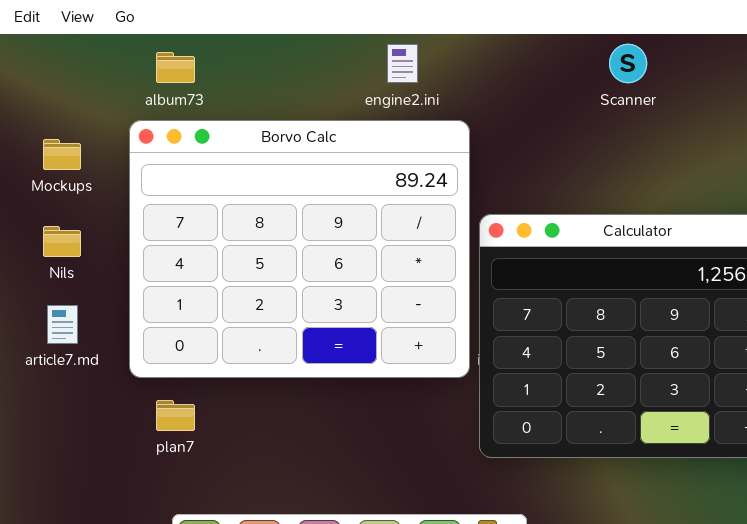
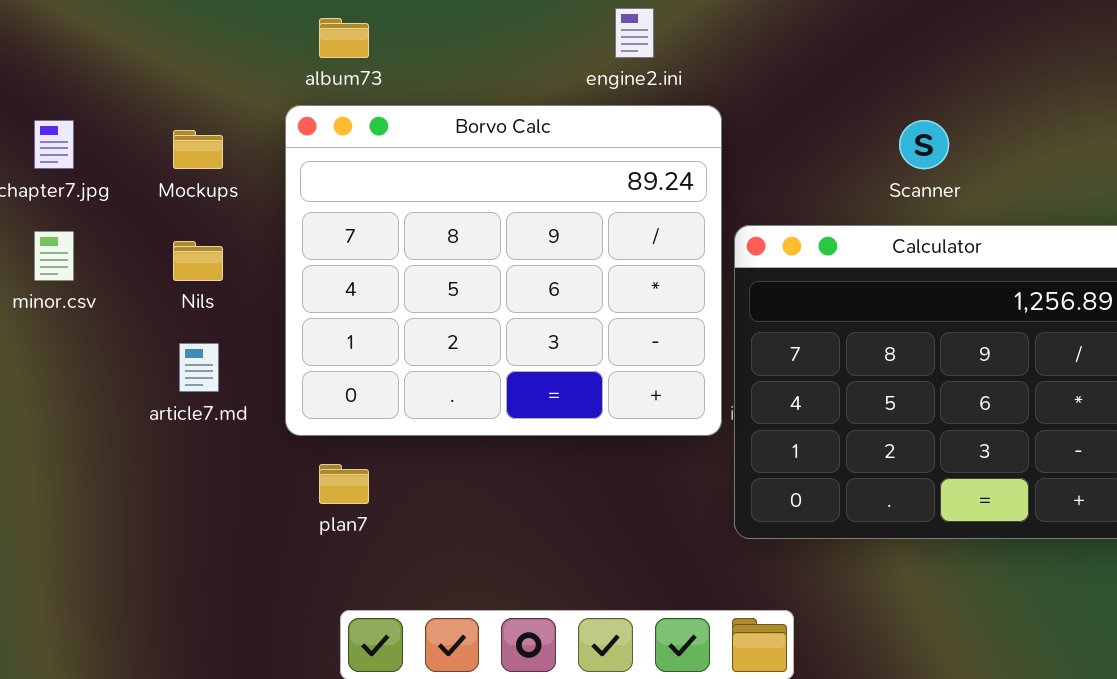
Scanner: [609,44,647,83] -> [899,120,949,169], moved

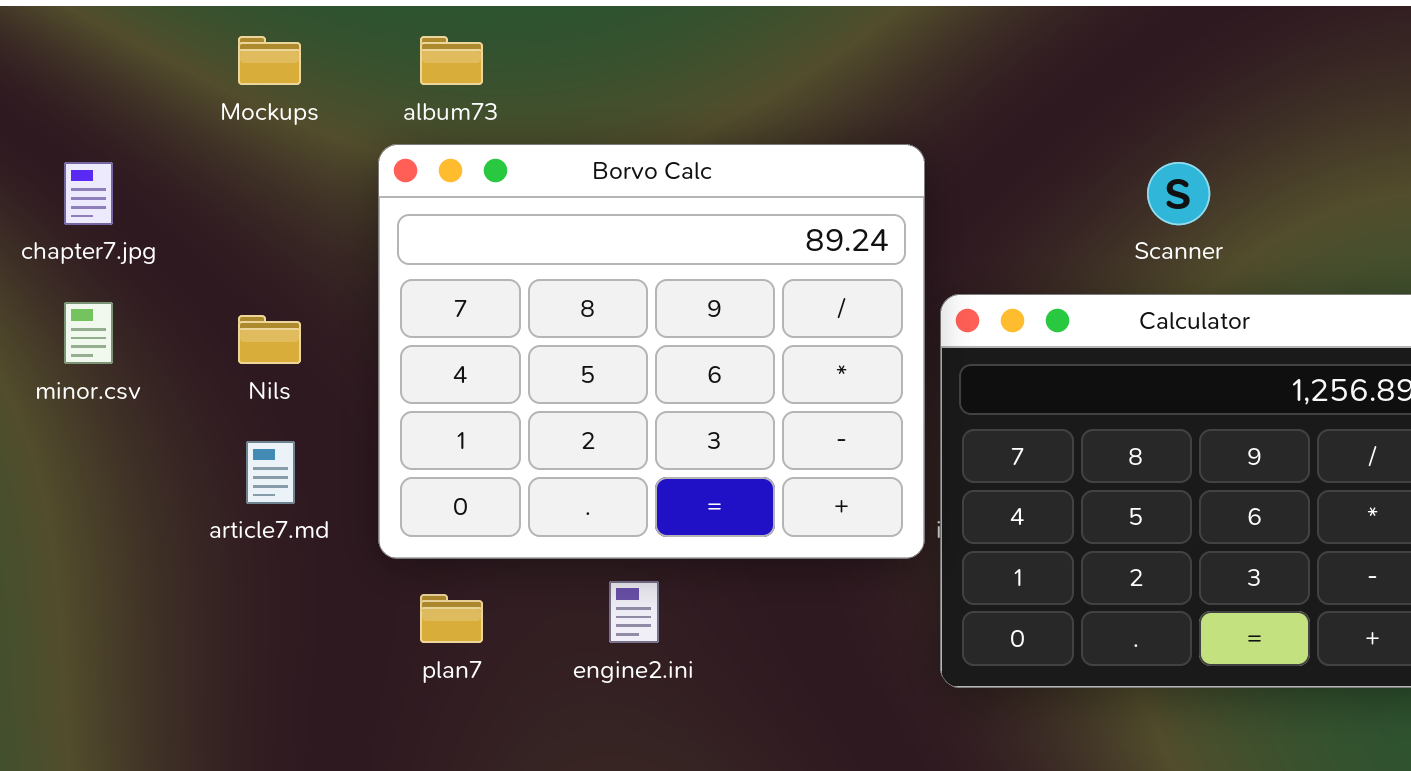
engine2.ini: [615,8,654,58] -> [609,581,659,643], moved
Mockups: [173,130,223,169] -> [238,36,301,85], moved

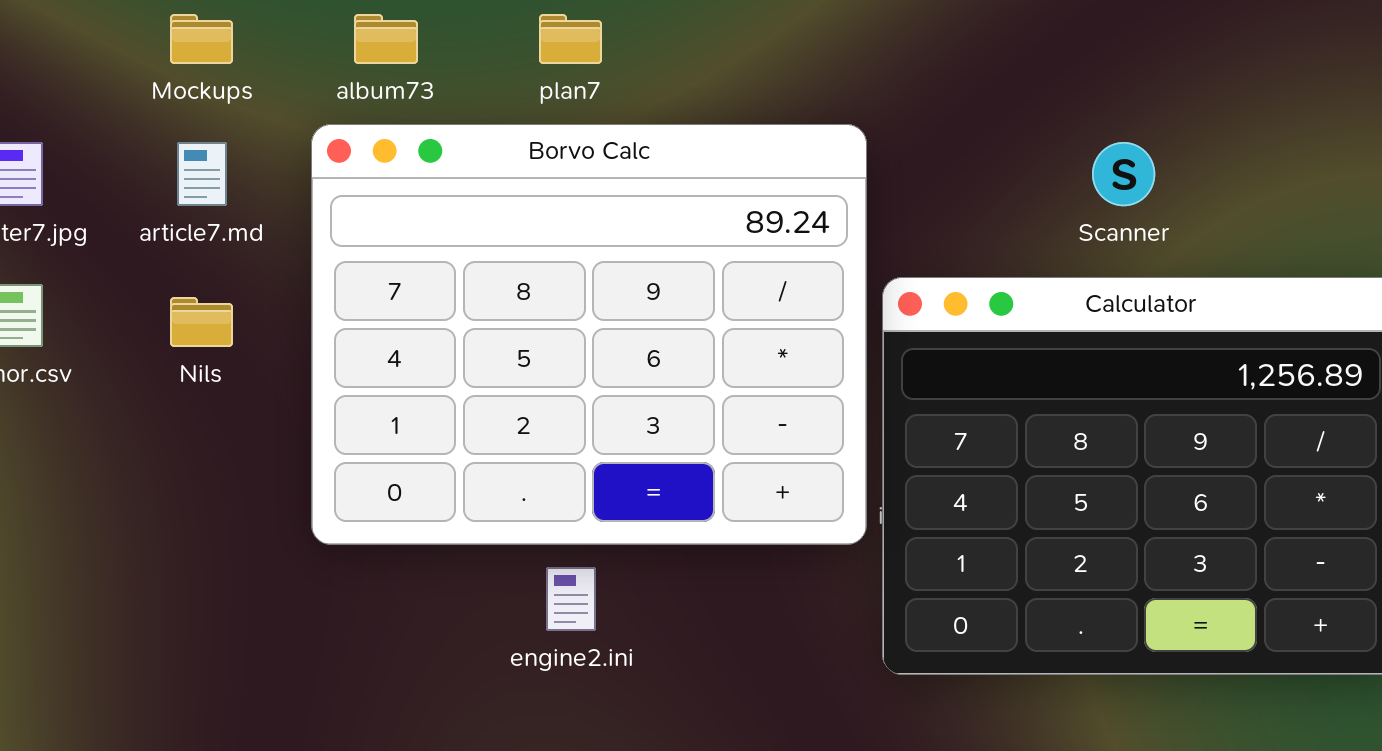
article7.md: [246,441,295,504] -> [177,142,227,206], moved
plan7: [420,594,483,643] -> [539,14,602,64], moved

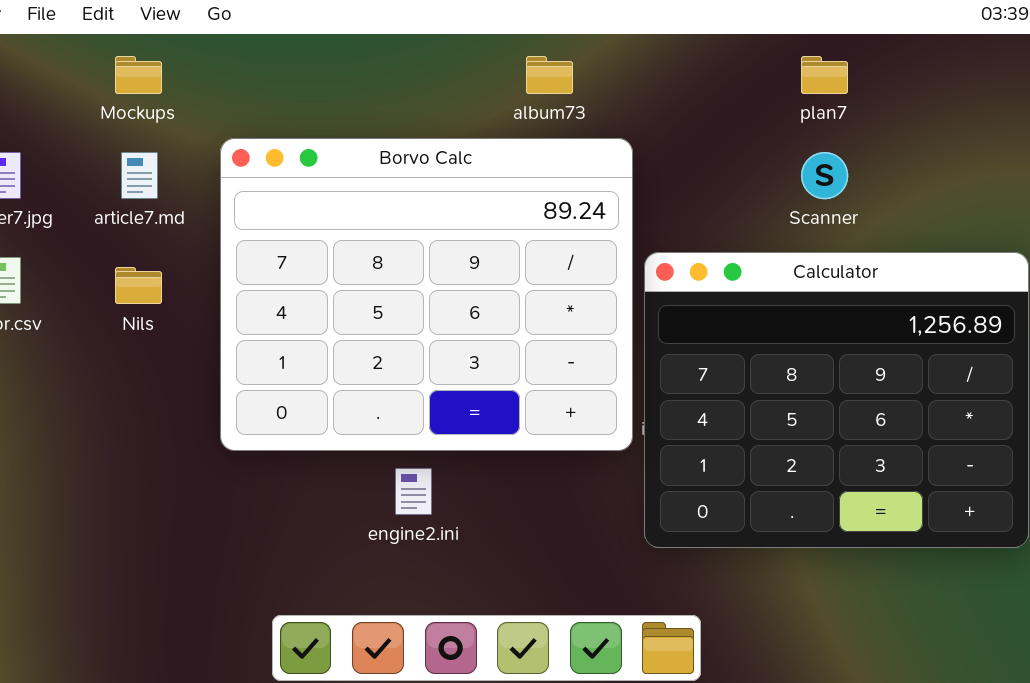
album73: [354,14,418,64] -> [526,56,573,94], moved
plan7: [539,14,602,64] -> [801,56,848,94], moved

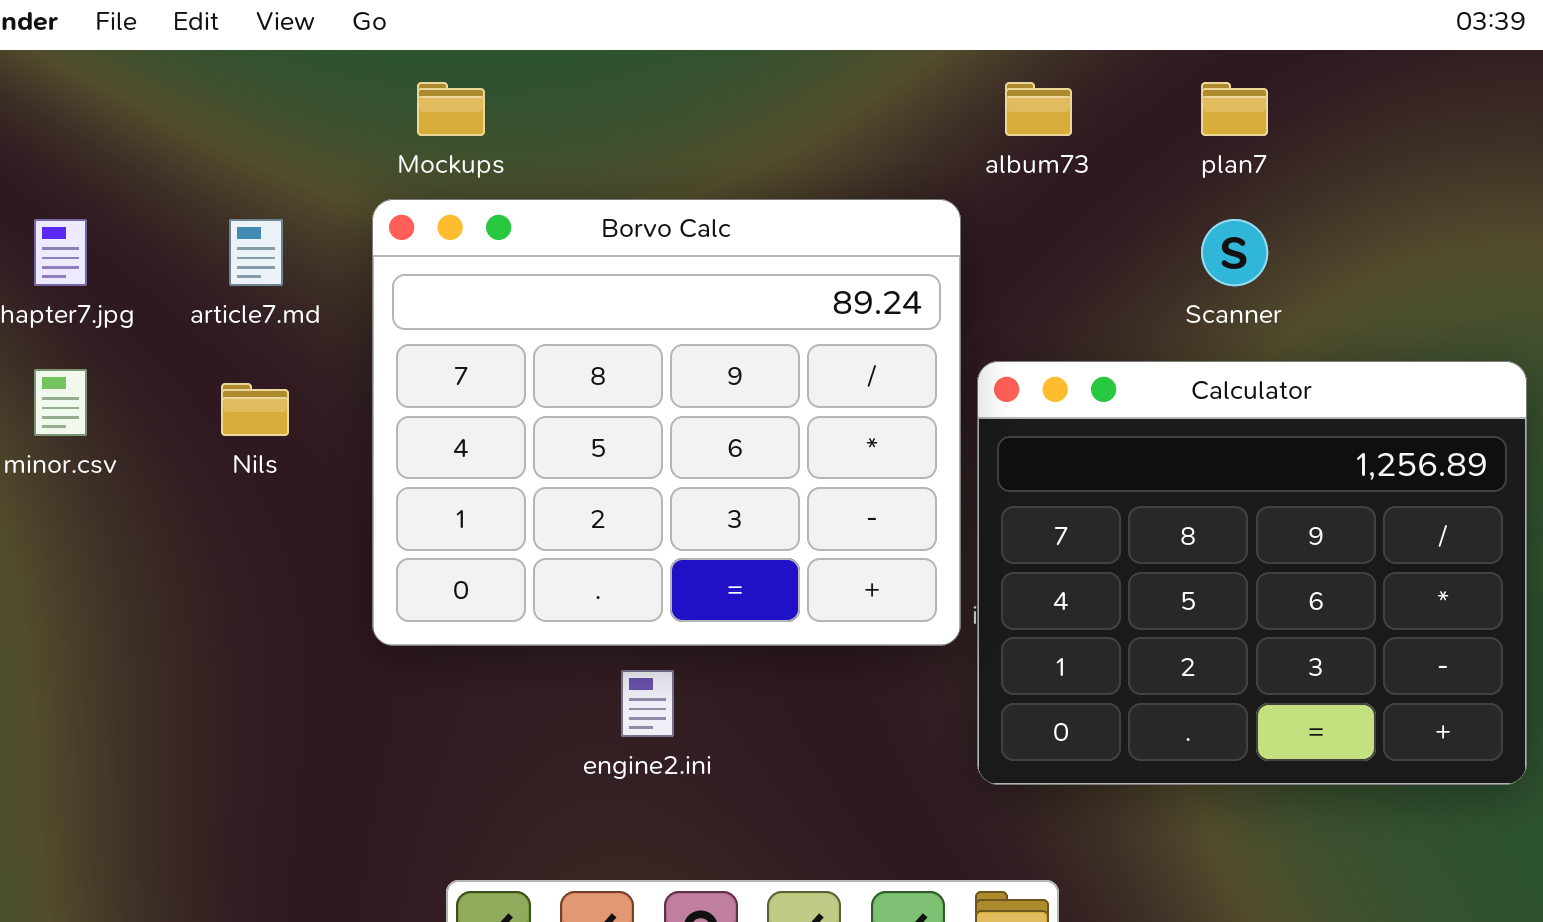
Mockups: [115,56,162,94] -> [417,82,485,136], moved
album73: [526,56,573,94] -> [1005,82,1072,136], moved

